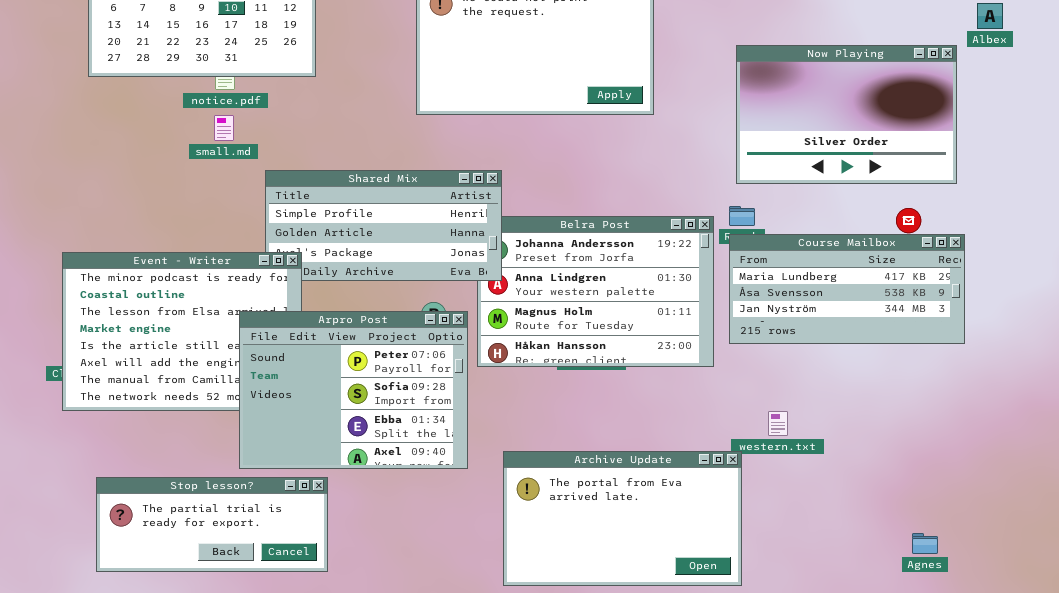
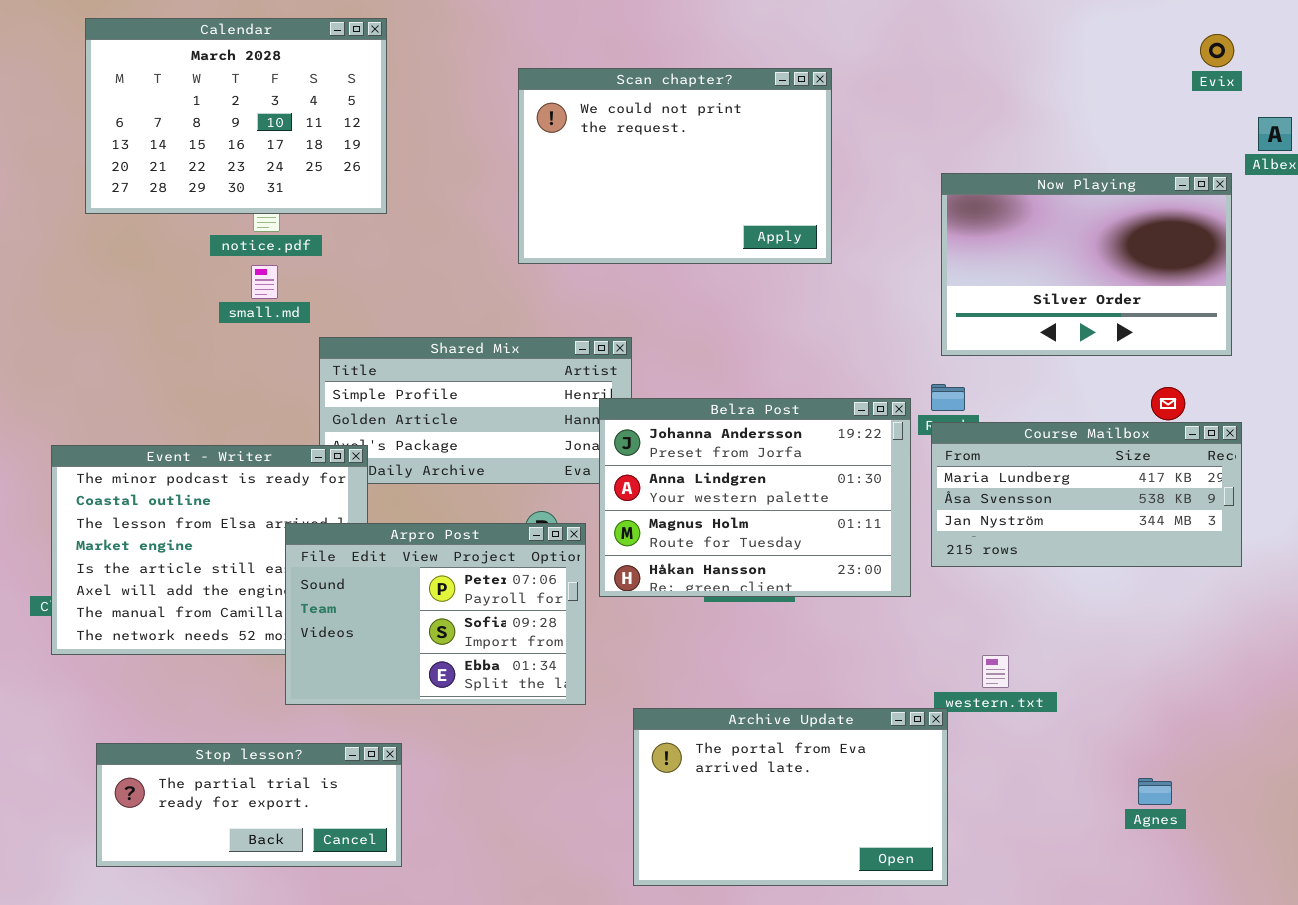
Belra Post: [477,216,714,367] -> [599,398,911,597], raised
Arpro Post: [239,311,468,469] -> [285,523,586,705], resized
Agnes: [912,533,938,554] -> [1138,778,1172,805], moved

